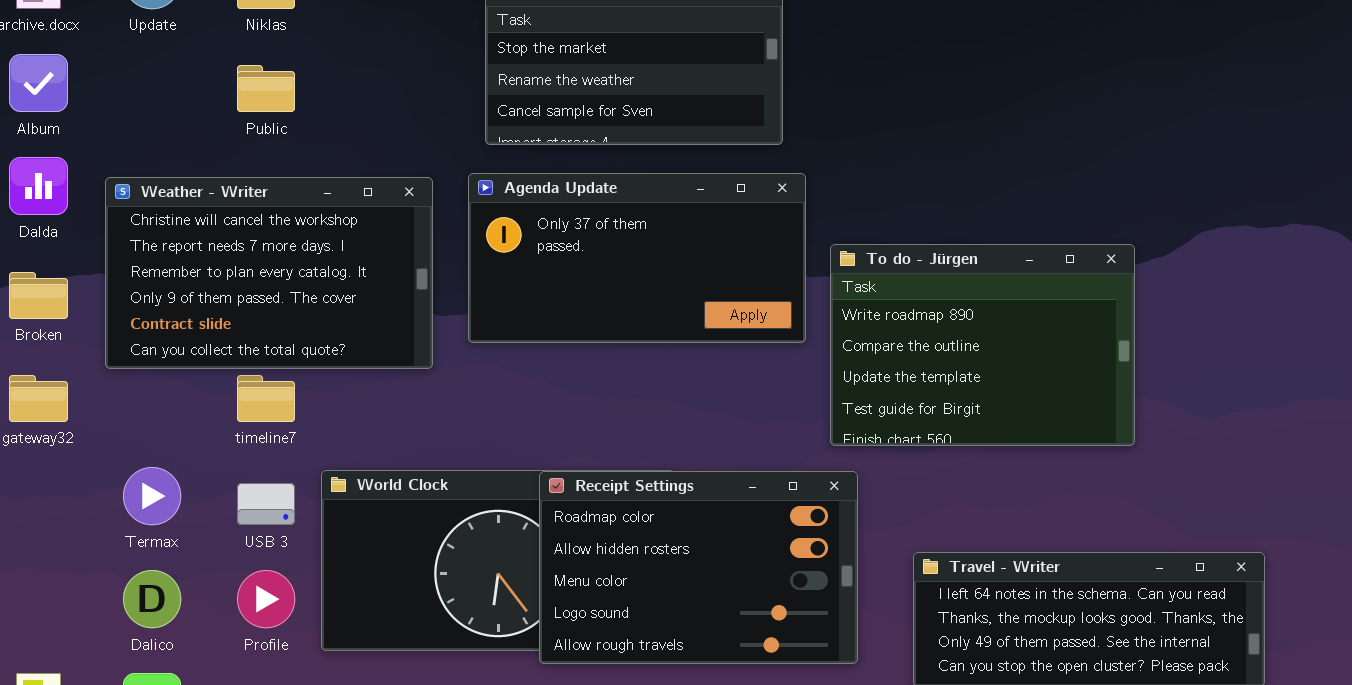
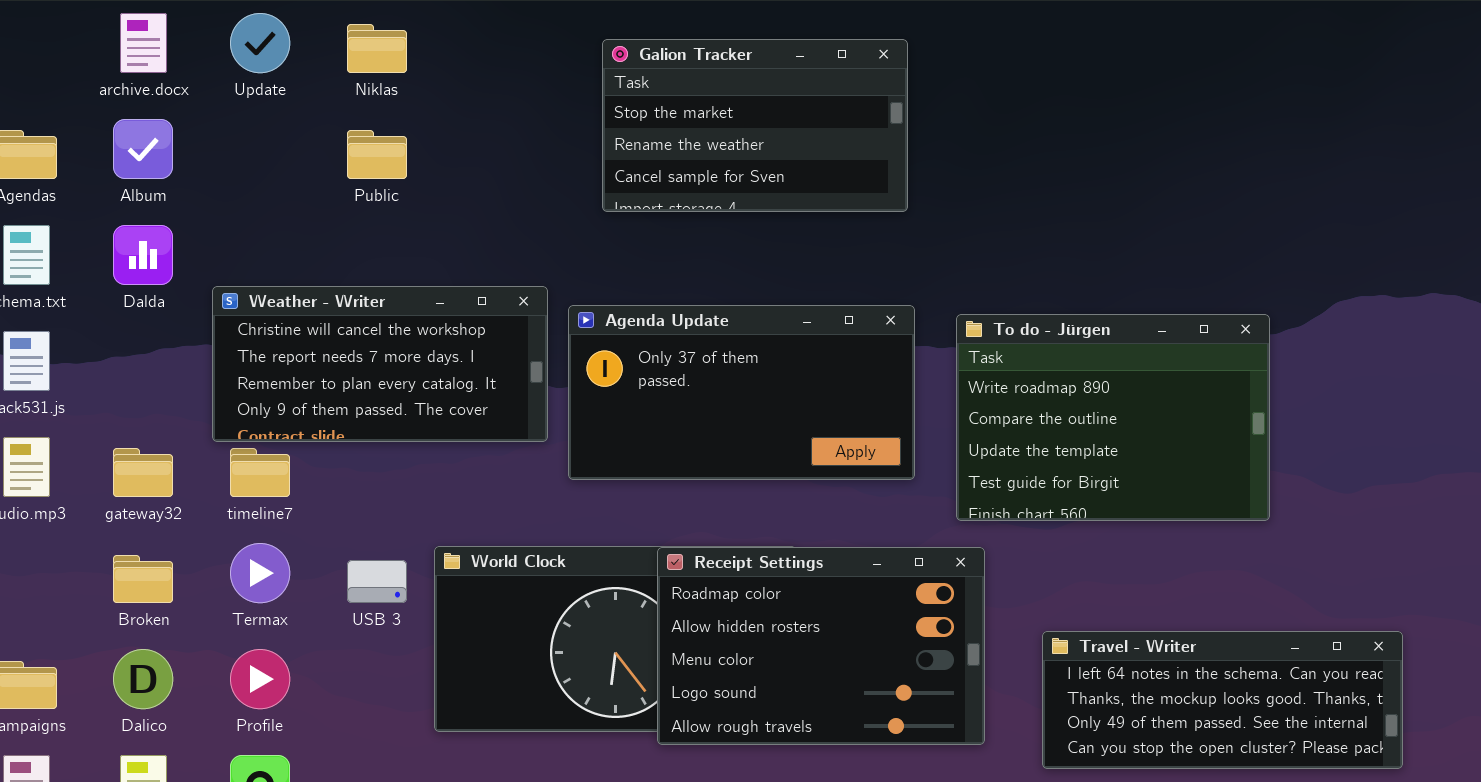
Agenda Update: [468,173,806,343] -> [568,305,915,480], moved
Weather - Writer: [105,177,433,369] -> [212,286,548,442], resized
Broken: [9,272,68,319] -> [113,555,173,603], moved
timeline7: [237,375,295,422] -> [230,448,290,497], moved
Dalico: [123,570,181,628] -> [113,649,173,709], moved
Profile: [237,570,295,628] -> [230,649,290,709], moved

